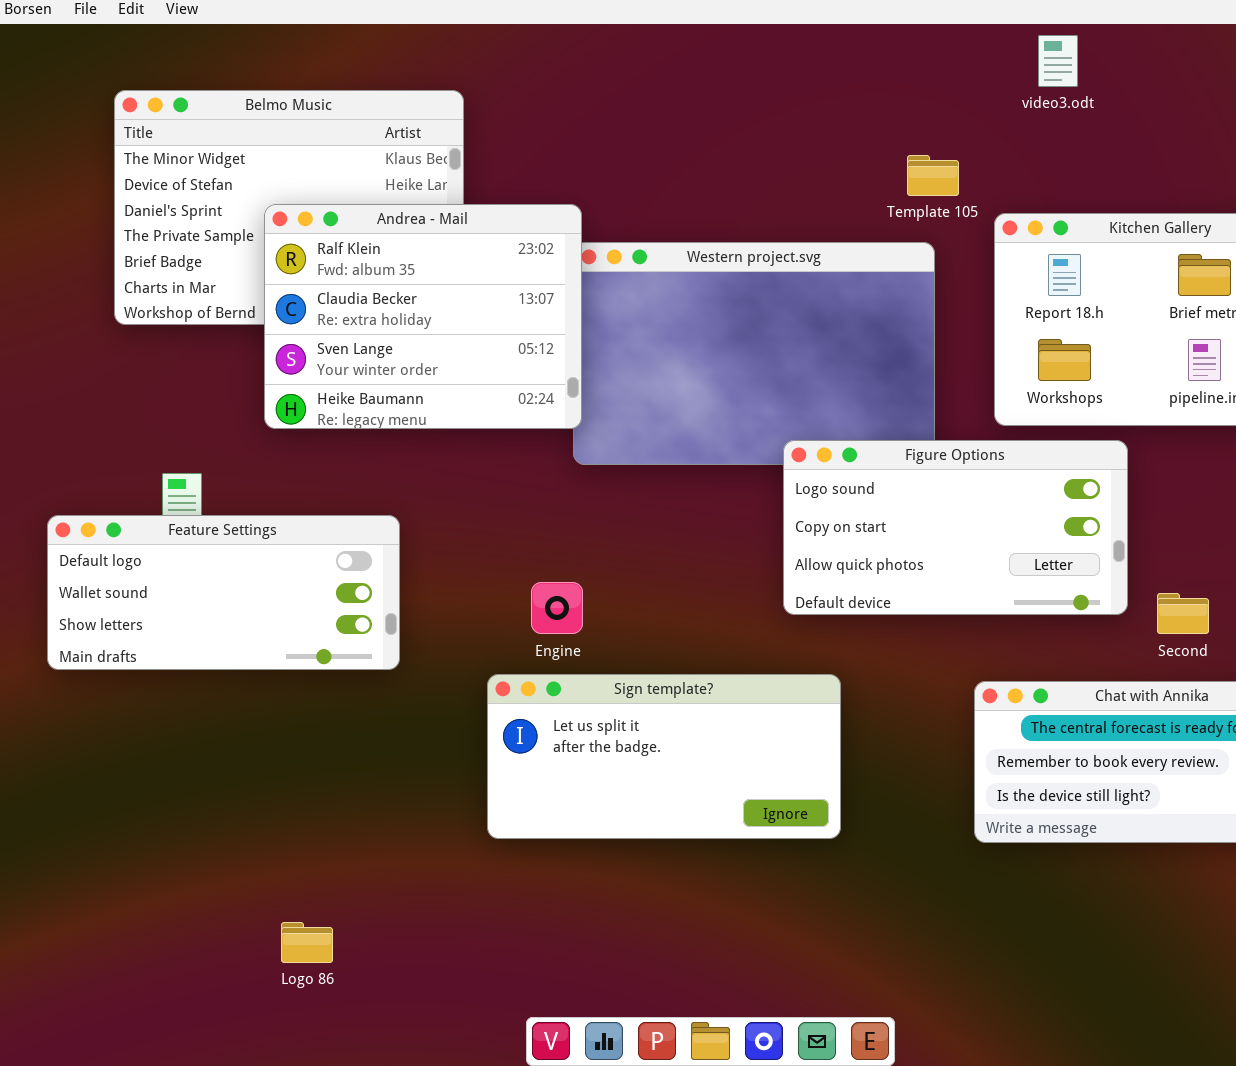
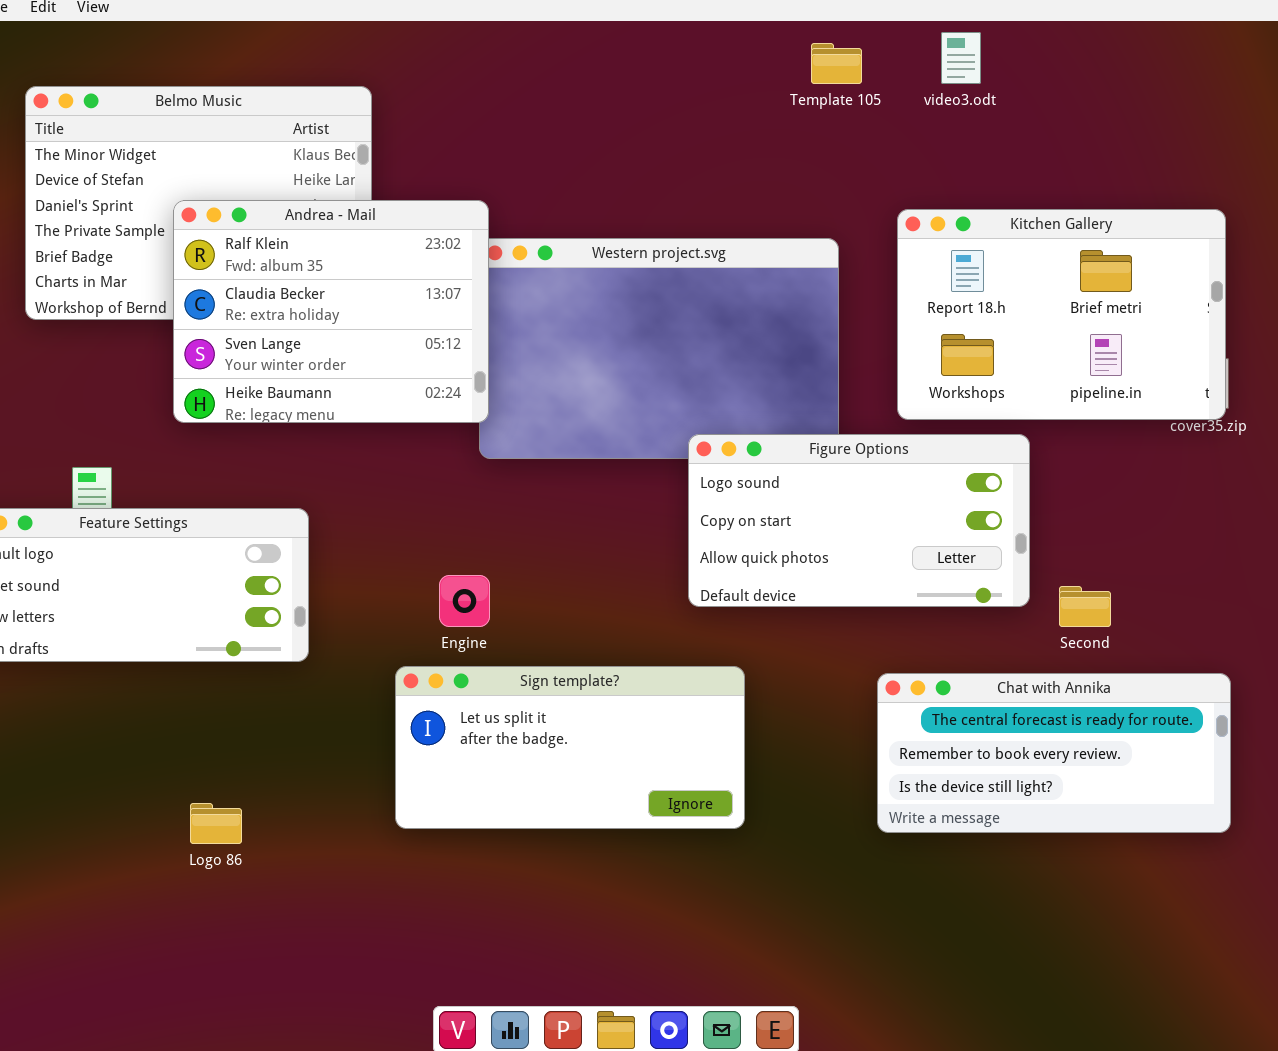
Template 105: [907,155,959,196] -> [811,43,862,84], moved
Logo 86: [281,922,333,963] -> [190,803,242,844], moved

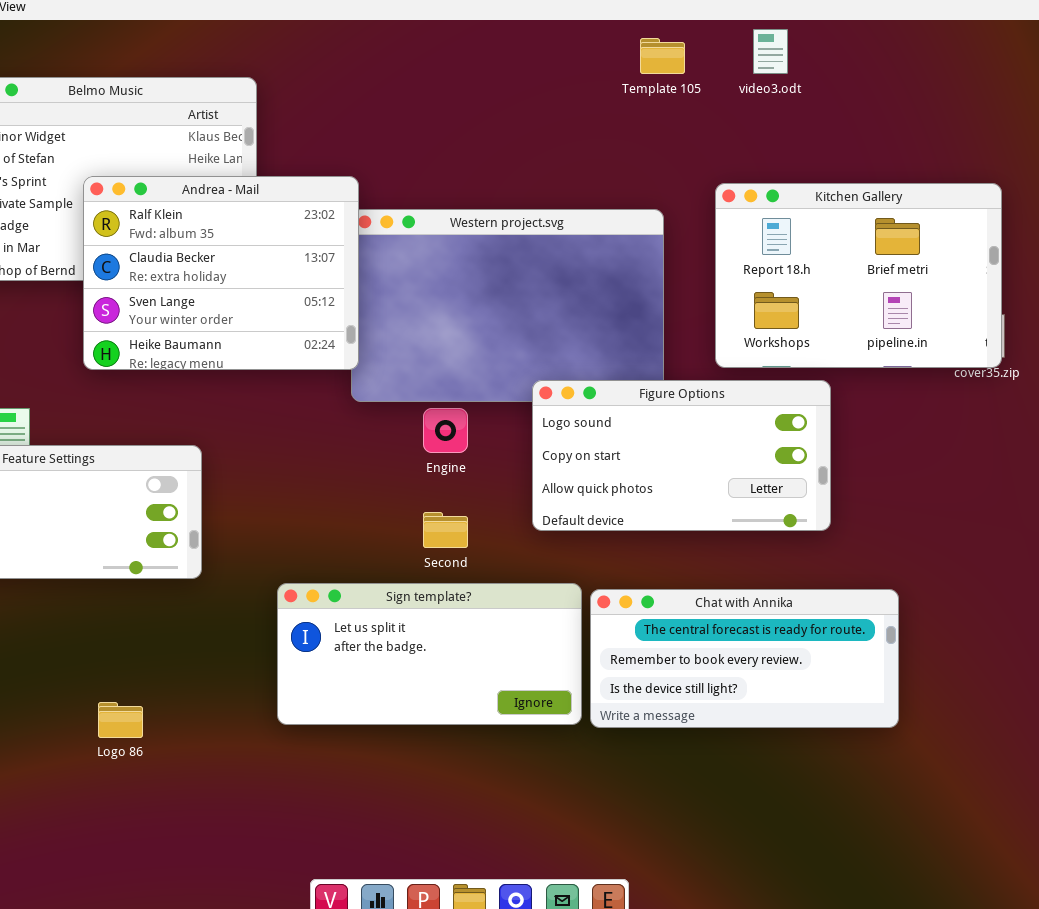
Engine: [439,575,490,627] -> [423,408,468,453], moved
Second: [1059,586,1111,627] -> [423,512,468,548], moved
Chat with Annika: [877,673,1231,833] -> [590,589,899,728], moved

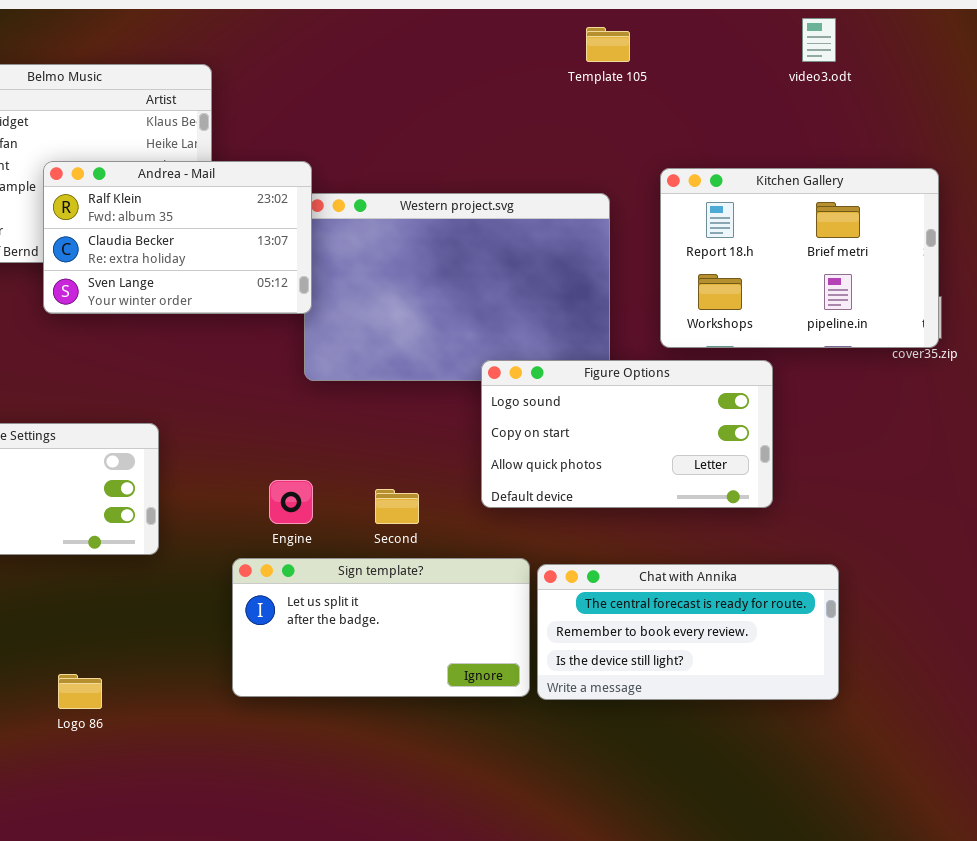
video3.odt: [753,29,788,74] -> [802,18,836,62], moved
Andrea - Mail: [83,176,359,370] -> [43,161,312,314], resized
Engine: [423,408,468,453] -> [269,480,313,524], moved

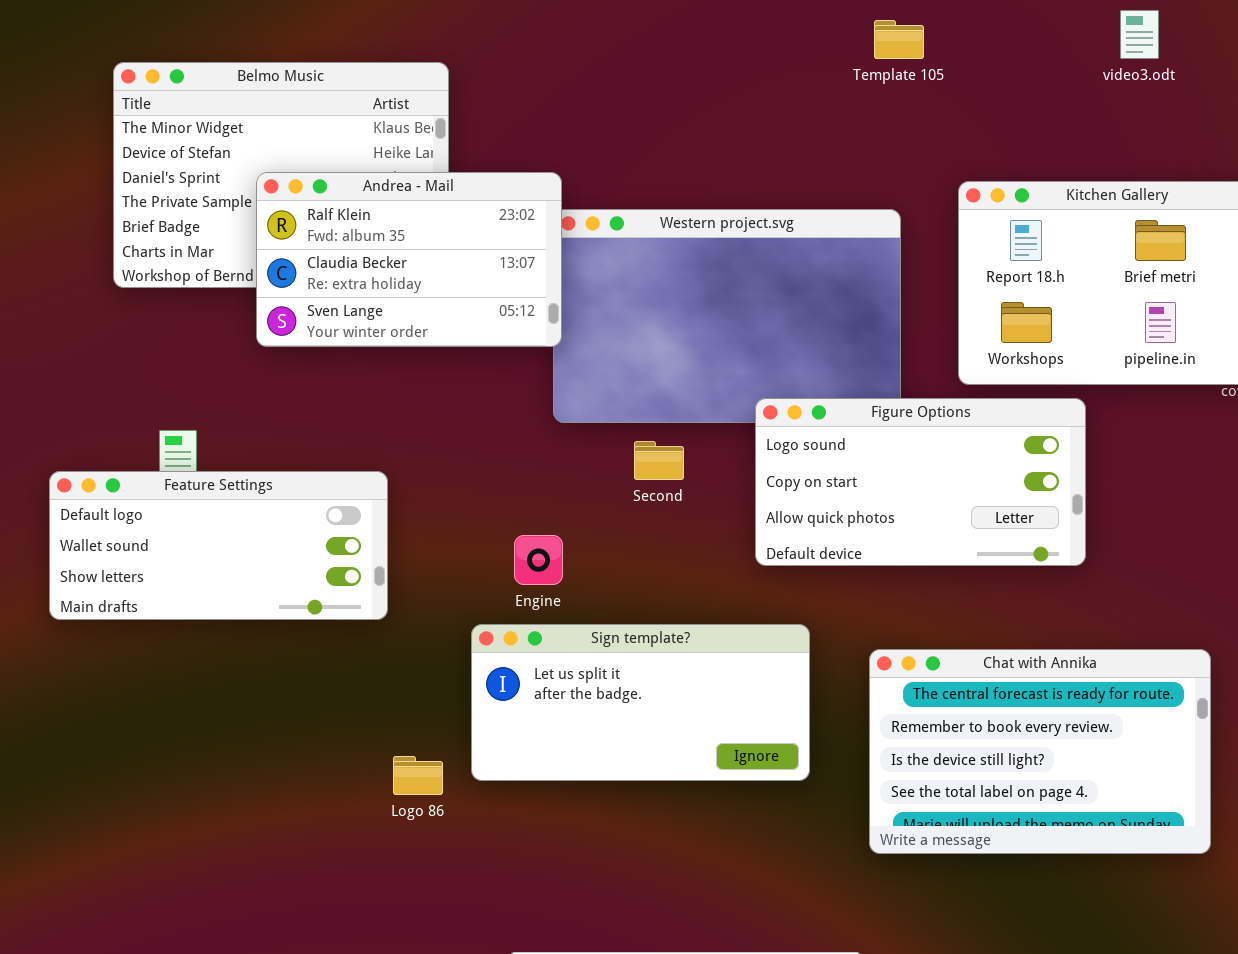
Second: [375,489,419,524] -> [634,441,684,480], moved
Chat with Annika: [537,564,839,700] -> [869,649,1211,854], moved, resized
Logo 86: [58,674,102,709] -> [393,756,443,795], moved

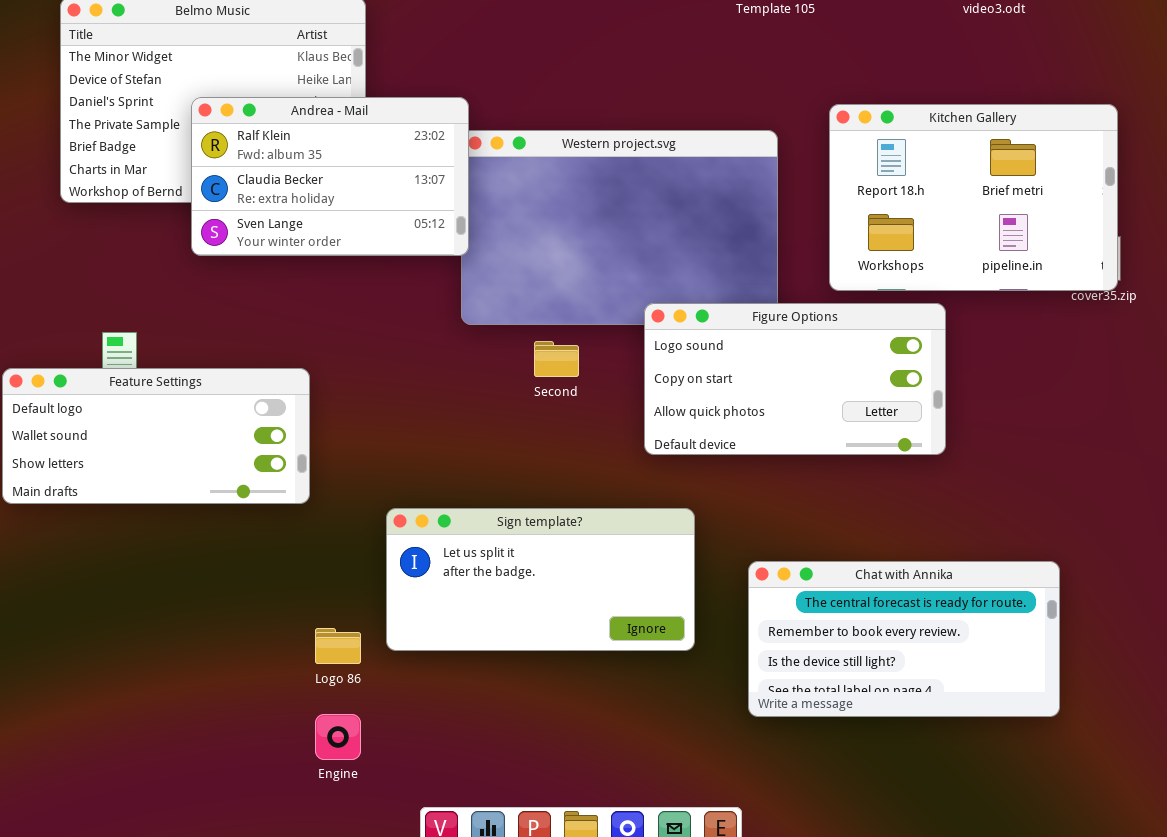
Engine: [514,535,563,585] -> [315,714,361,760], moved
Chat with Annika: [869,649,1211,854] -> [748,561,1060,717], resized

